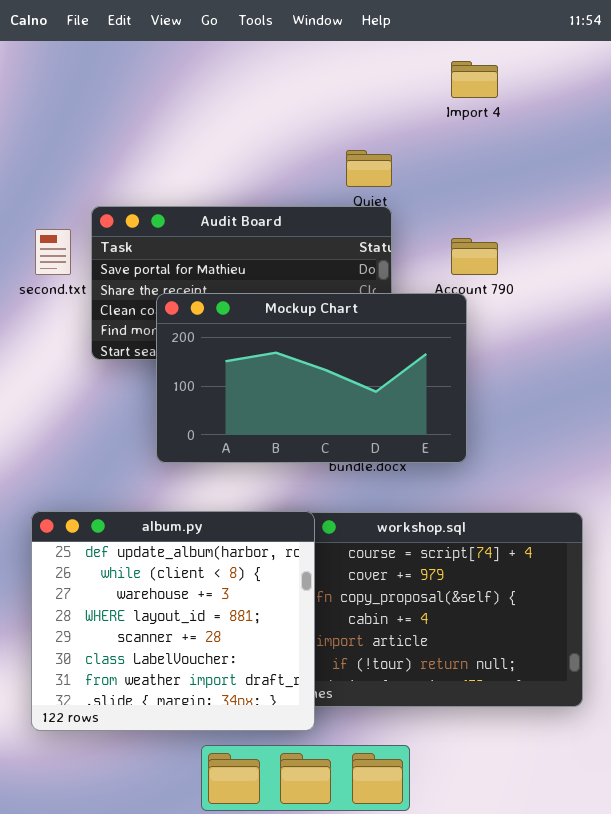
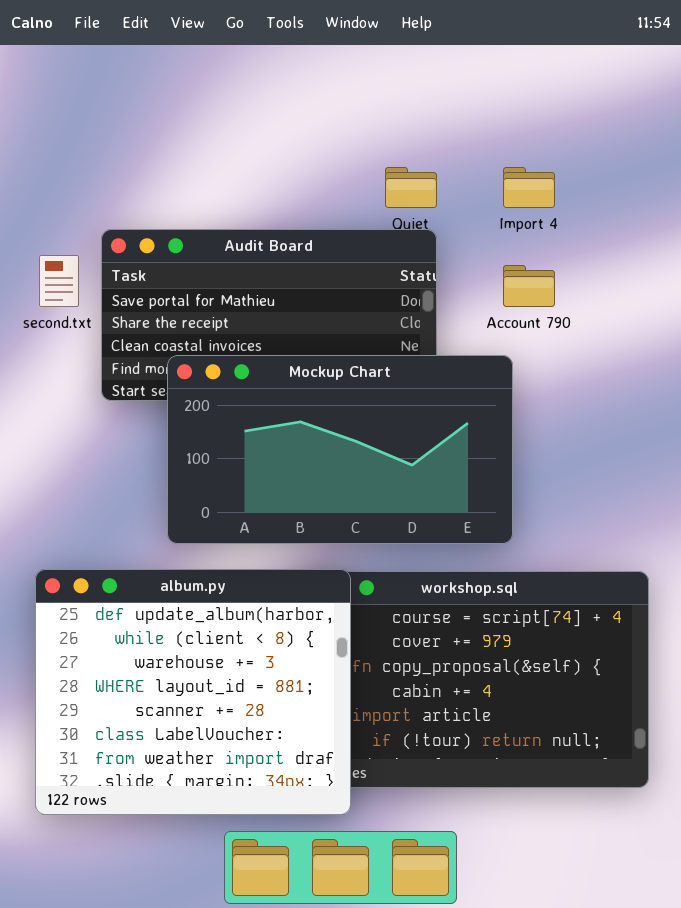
Import 4: [451,61,498,98] -> [503,167,555,208], moved
Mockup Chart: [156,293,467,463] -> [167,355,513,544], moved

